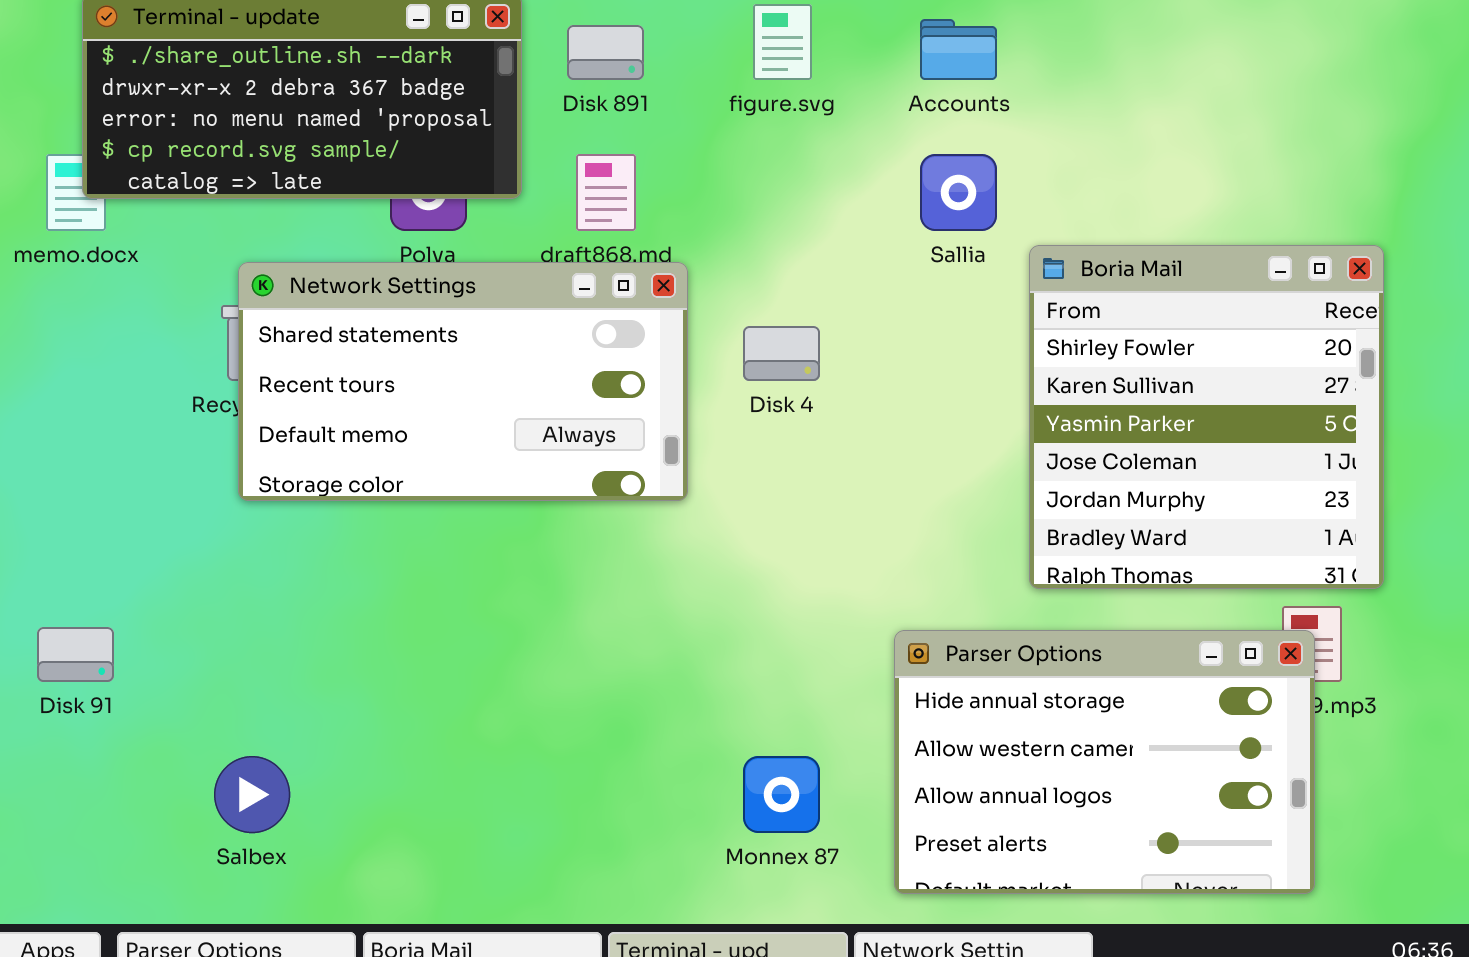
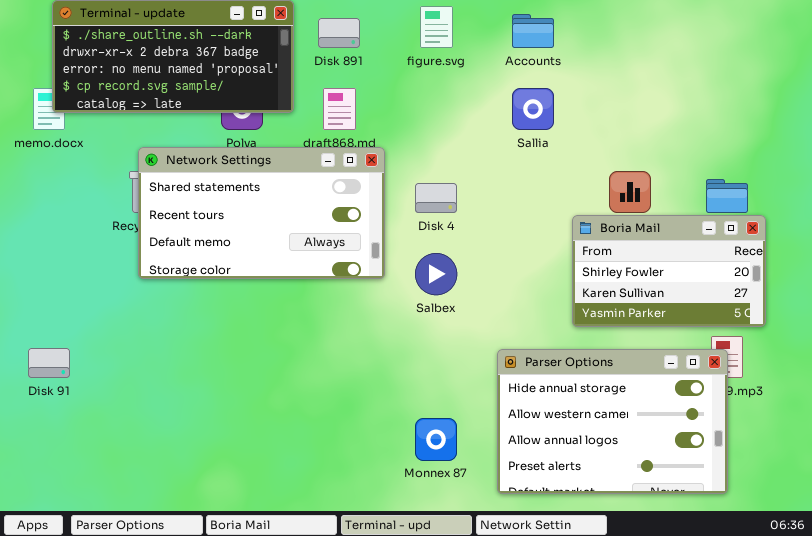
Boria Mail: [1029,245,1384,589] -> [572,215,766,327], resized
Salbex: [214,756,290,833] -> [415,253,457,295], moved

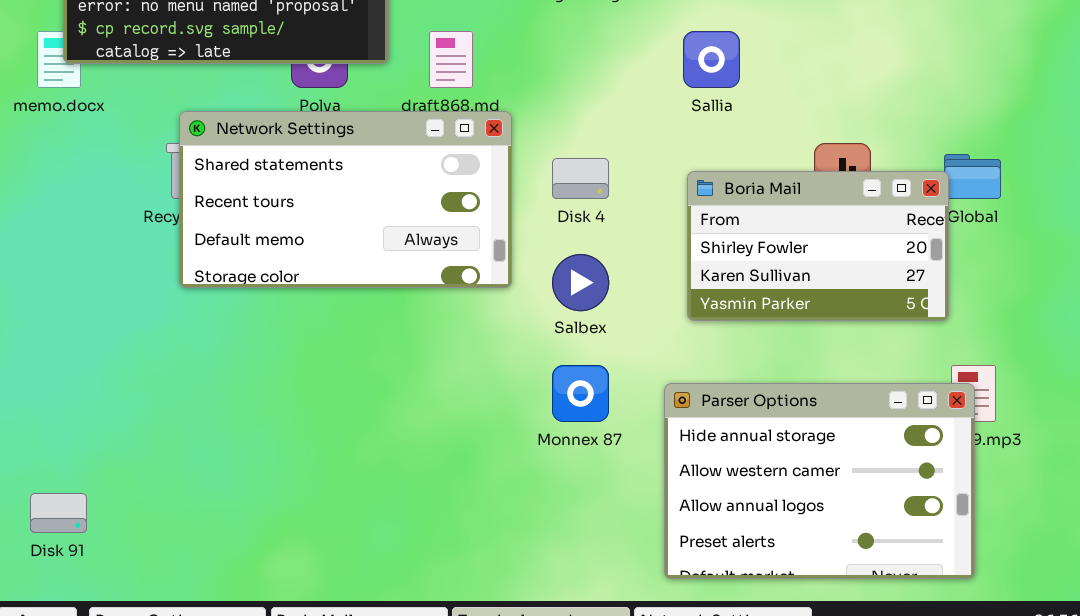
Boria Mail: [572,215,766,327] -> [687,171,949,321], moved
Disk 91: [28,348,70,378] -> [30,493,87,533], moved
Monnex 87: [415,418,457,461] -> [552,365,609,422], moved

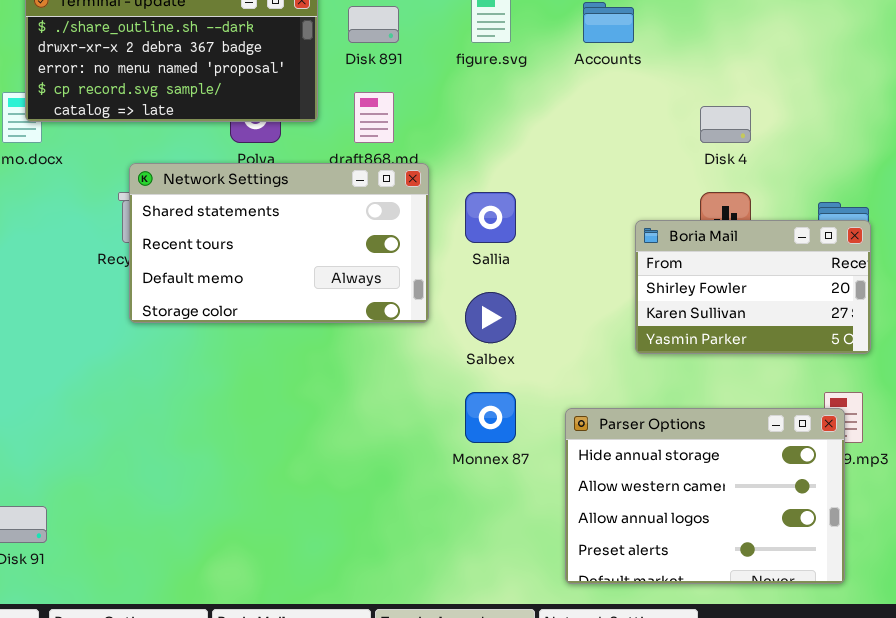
Sallia: [683,31,740,88] -> [465,192,516,243], moved
Disk 4: [552,158,609,199] -> [700,106,751,143], moved
Boria Mail: [687,171,949,321] -> [635,220,871,354], moved

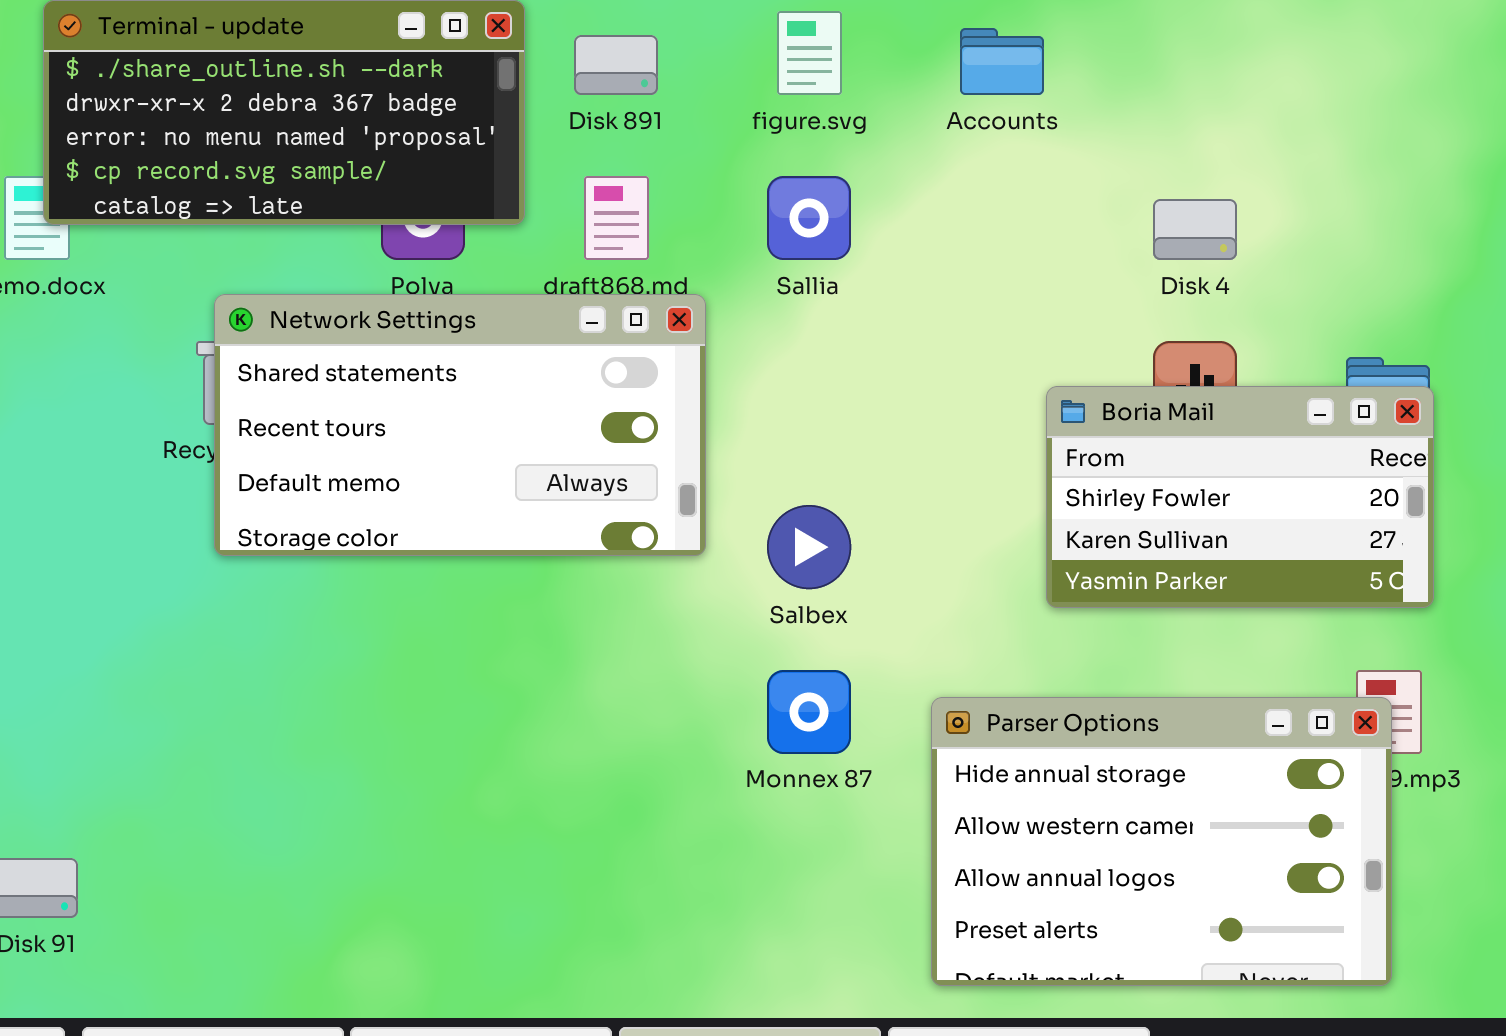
Sallia: [465,192,516,243] -> [767,176,851,260], moved

